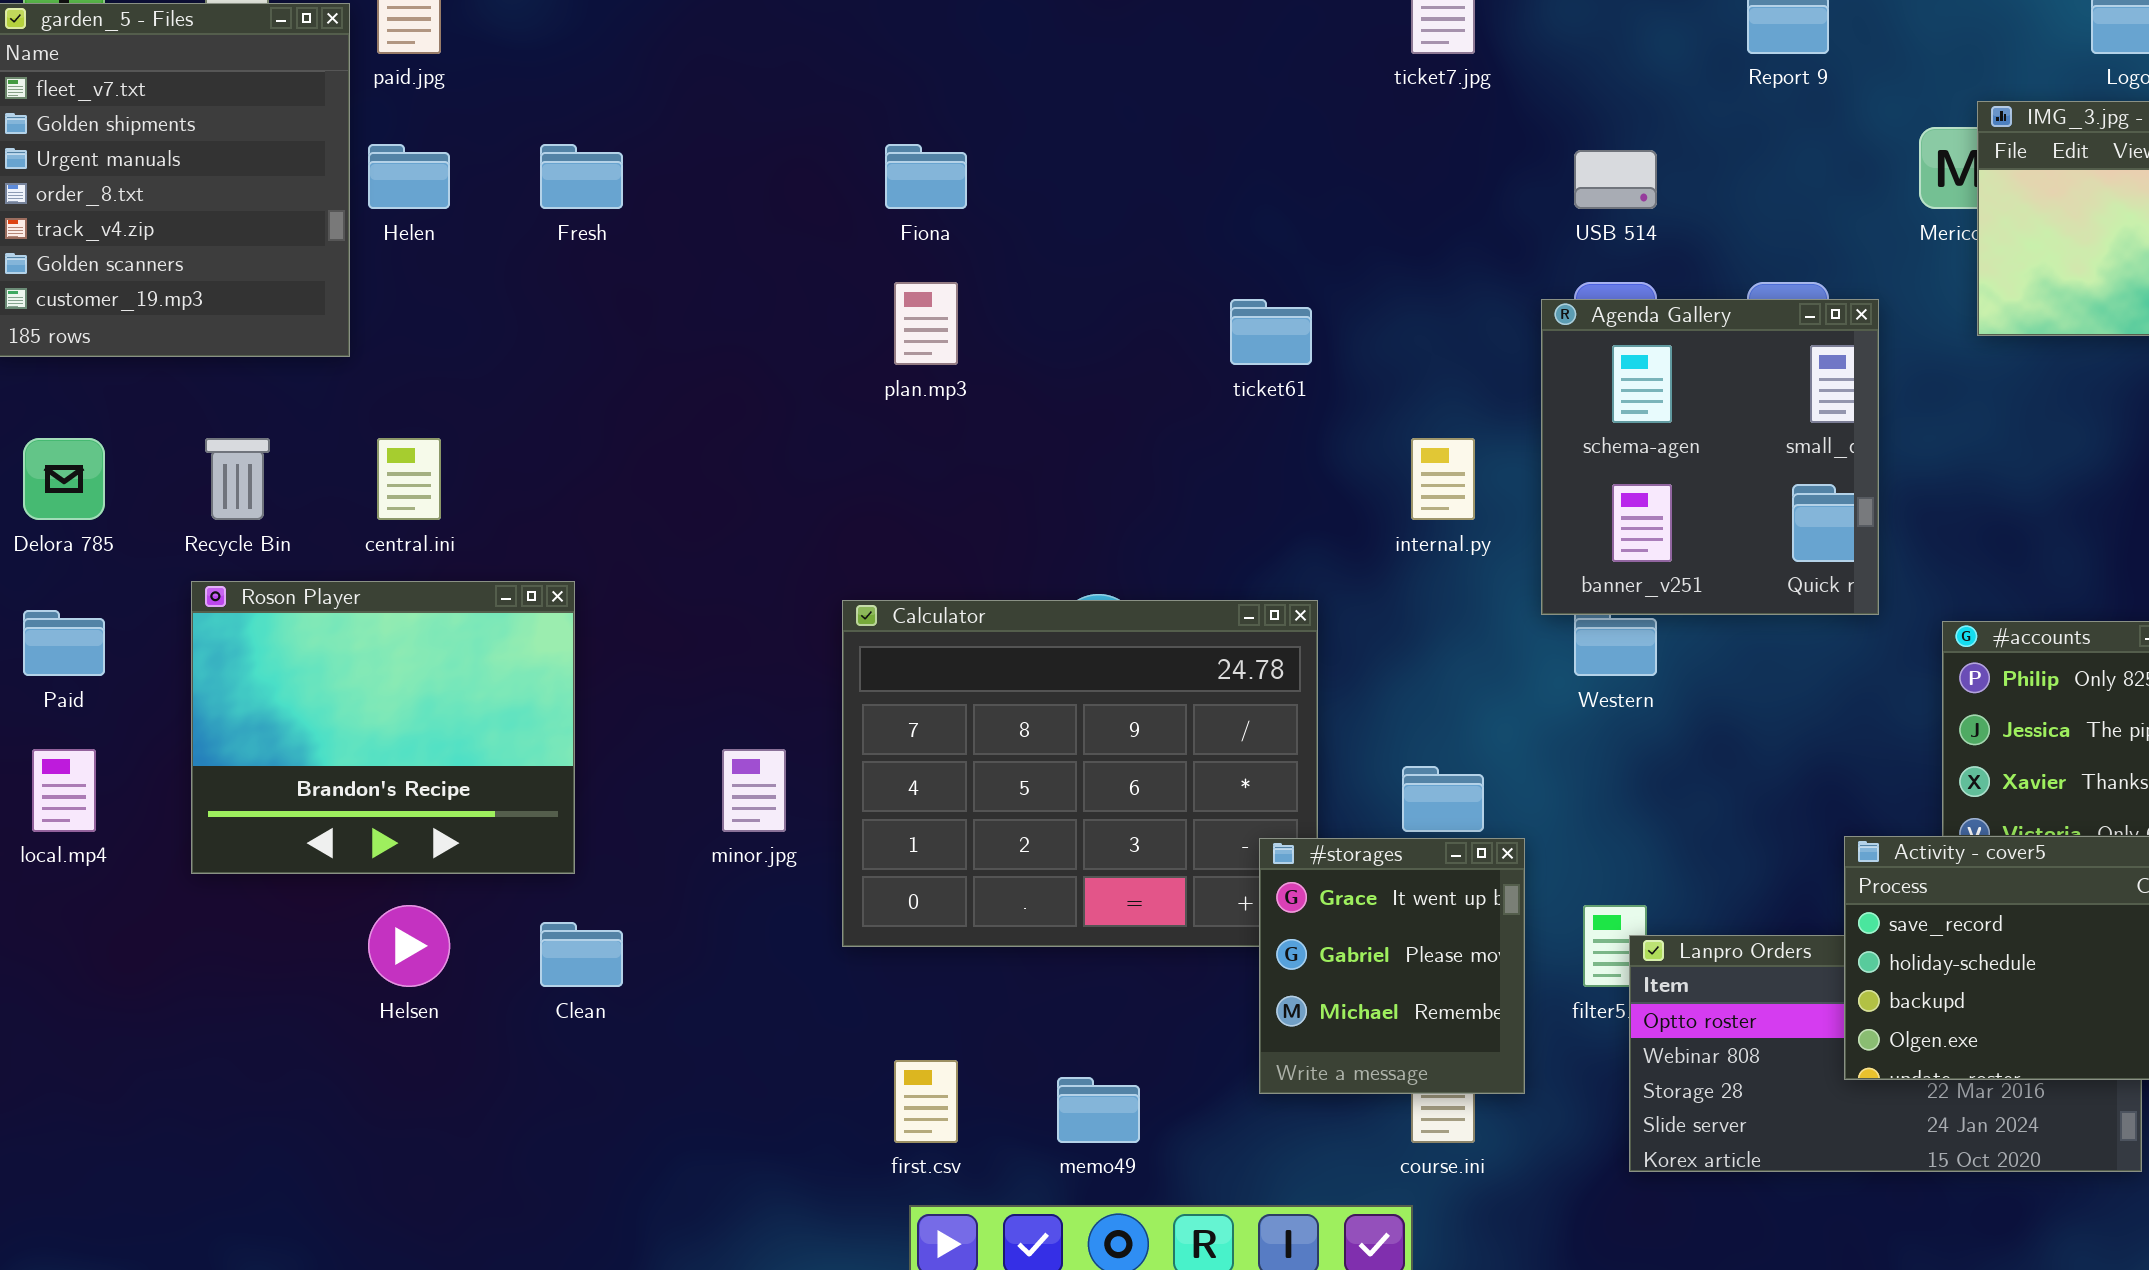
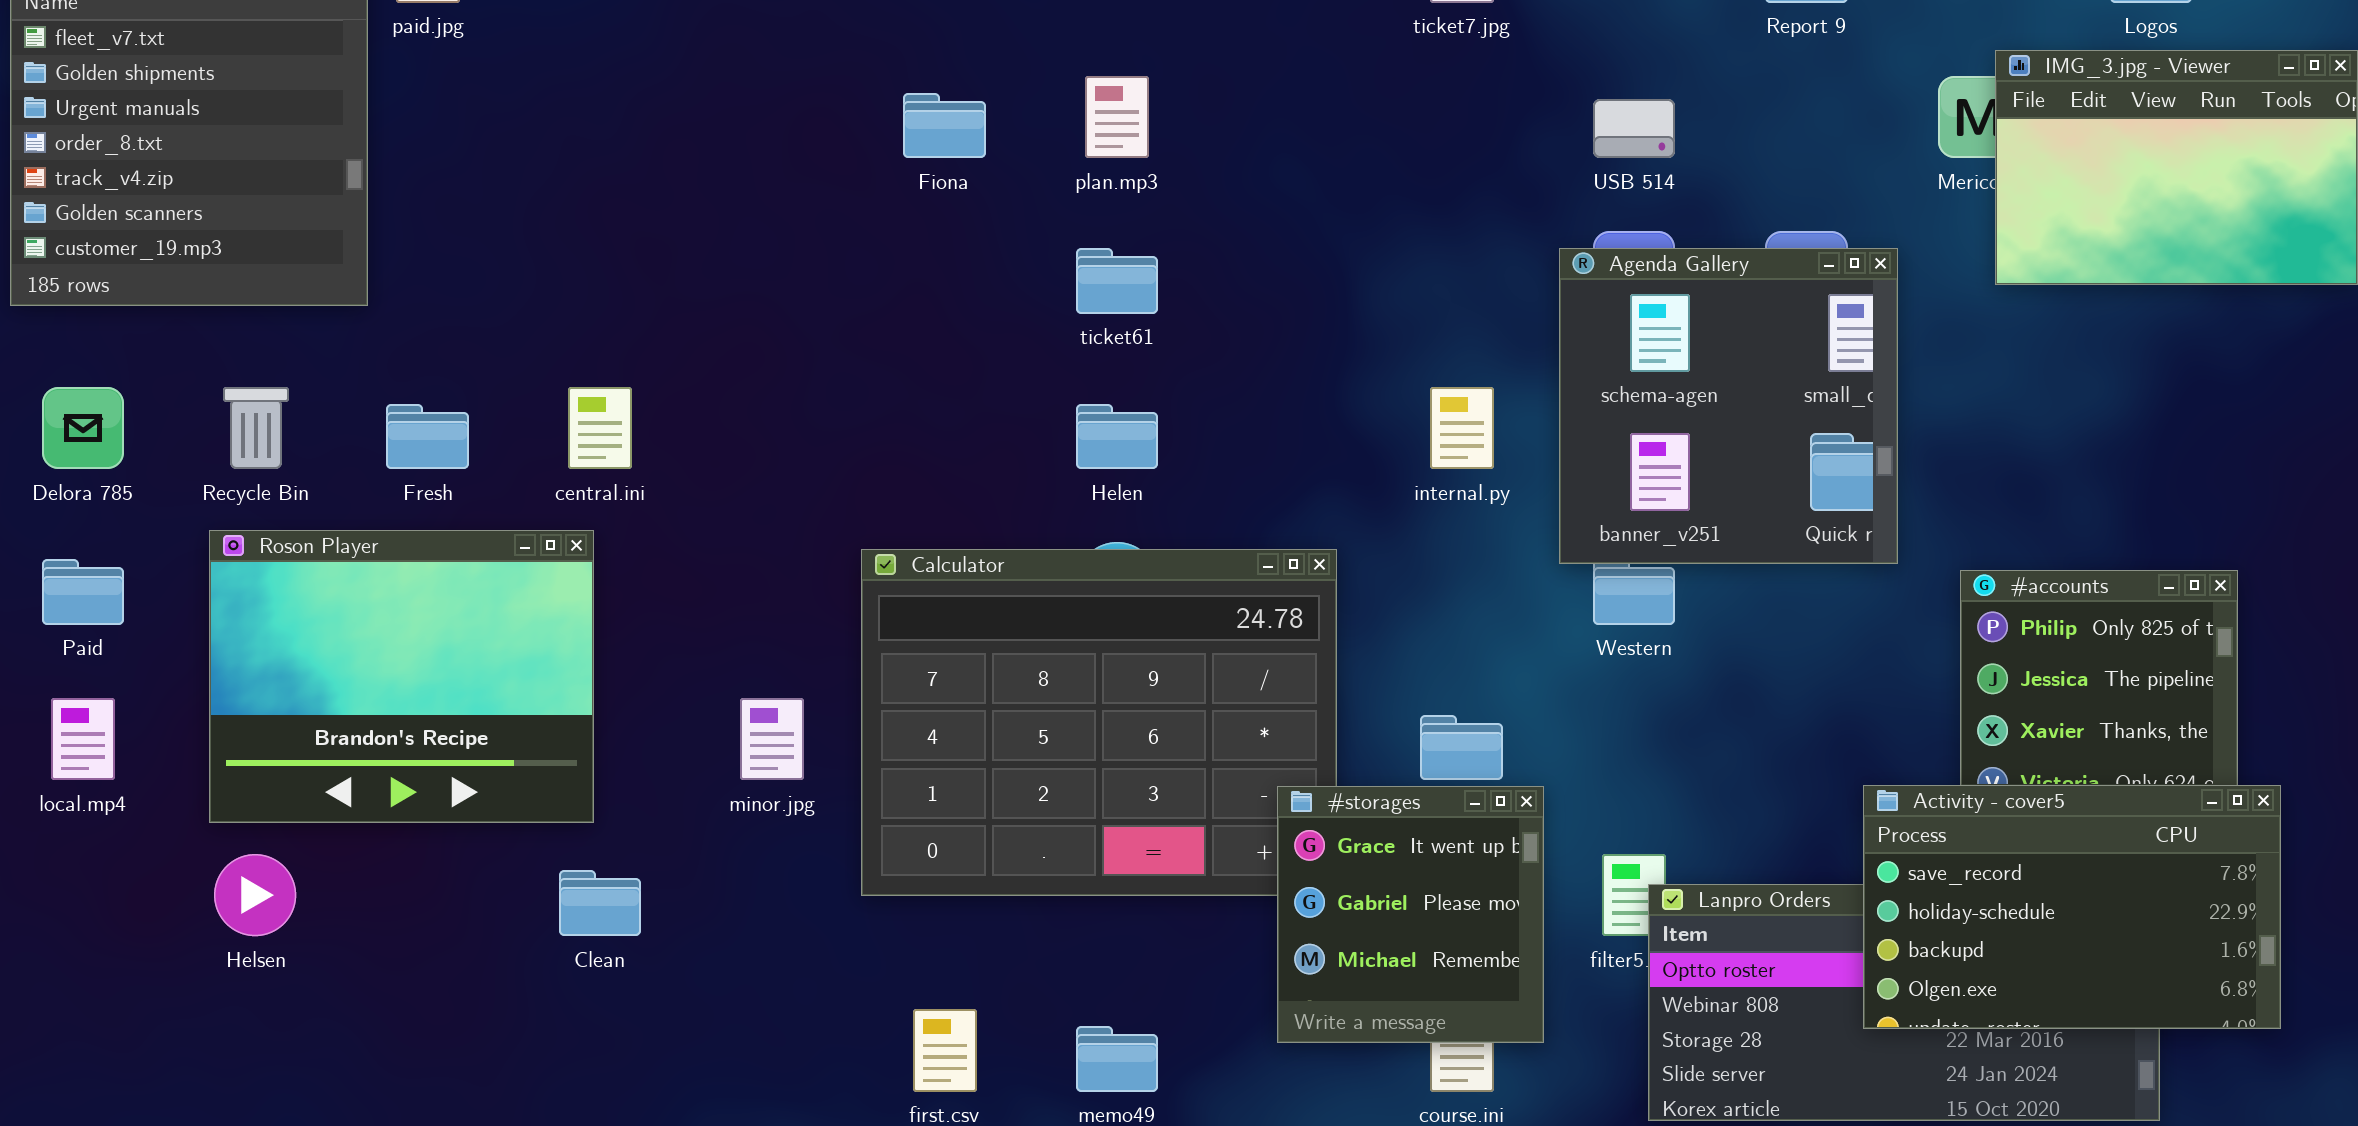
Helen: [368,144,450,209] -> [1076,404,1158,469], moved
Fresh: [540,144,623,209] -> [386,404,469,469], moved
plan.mp3: [894,282,958,365] -> [1085,76,1149,158], moved
ticket61: [1230,299,1312,365] -> [1076,248,1158,314], moved
central.ini: [377,438,441,520] -> [568,387,632,469], moved
Helsen: [368,905,450,987] -> [214,854,296,936], moved

